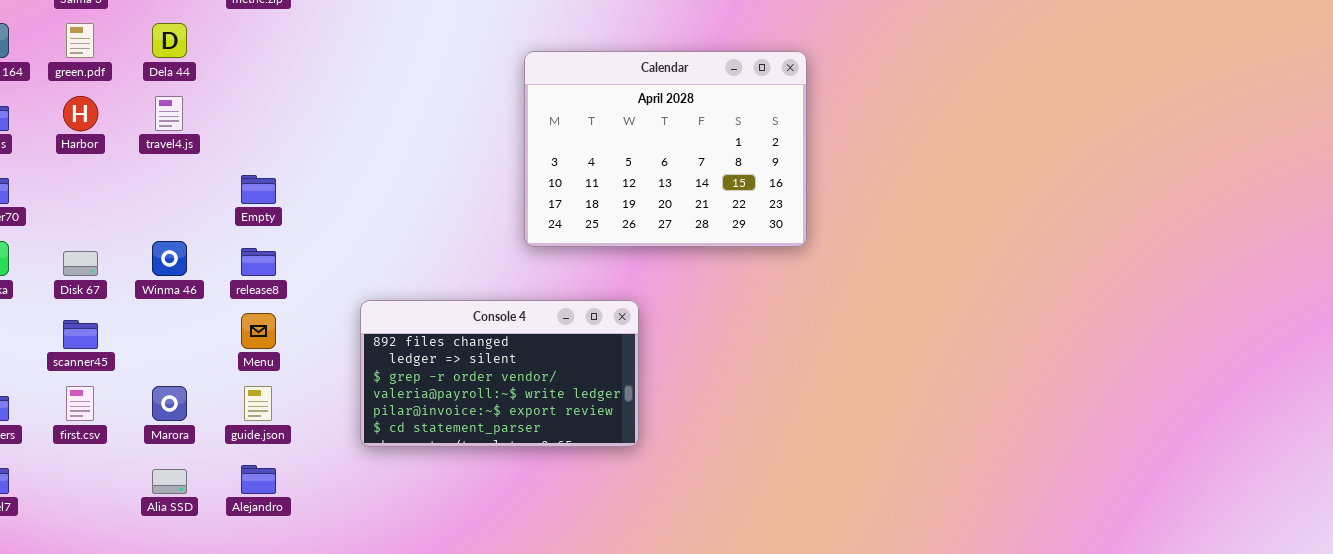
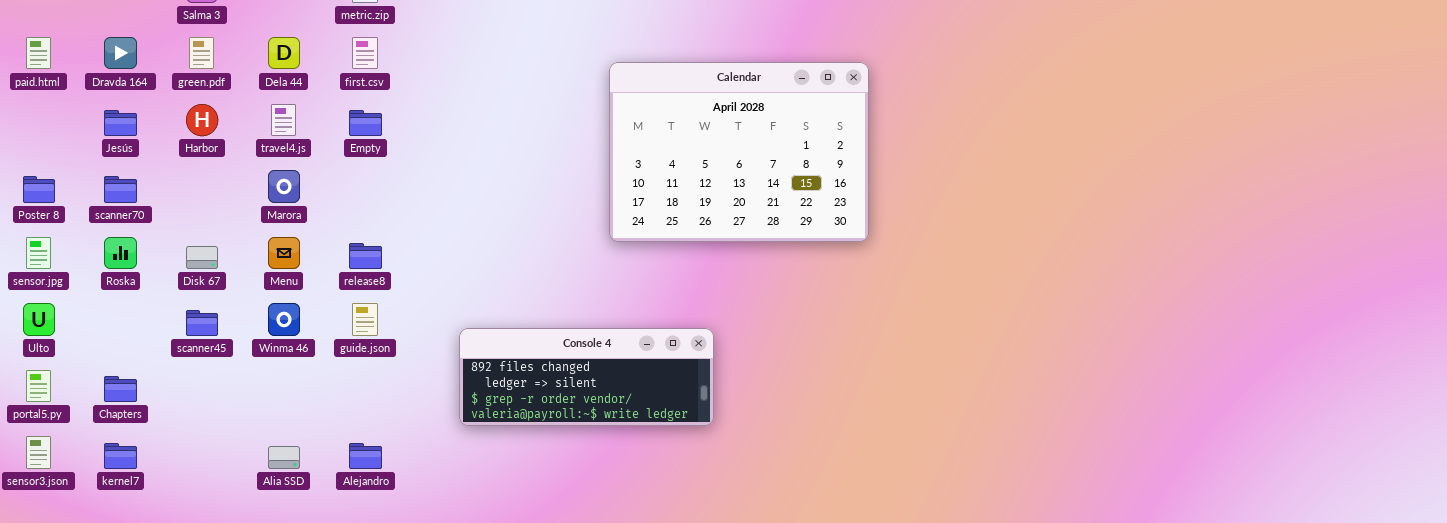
Empty: [241,175,276,204] -> [349,110,382,136], moved
Winma 46: [152,241,187,276] -> [268,303,300,336], moved
Console 4: [360,300,639,447] -> [459,328,714,426], resized
Menu: [241,313,276,349] -> [268,237,300,269], moved
first.csv: [66,386,94,421] -> [352,37,378,69], moved
Marora: [152,386,187,421] -> [268,170,300,203], moved
guide.json: [244,386,272,421] -> [352,303,378,336], moved

